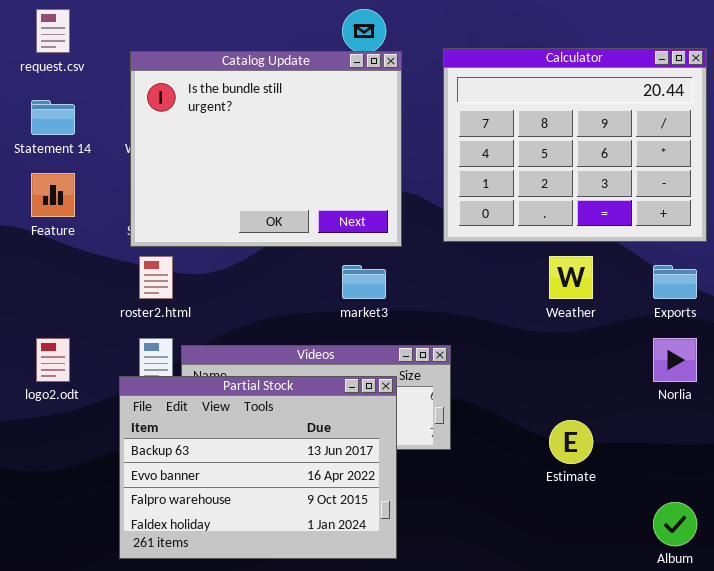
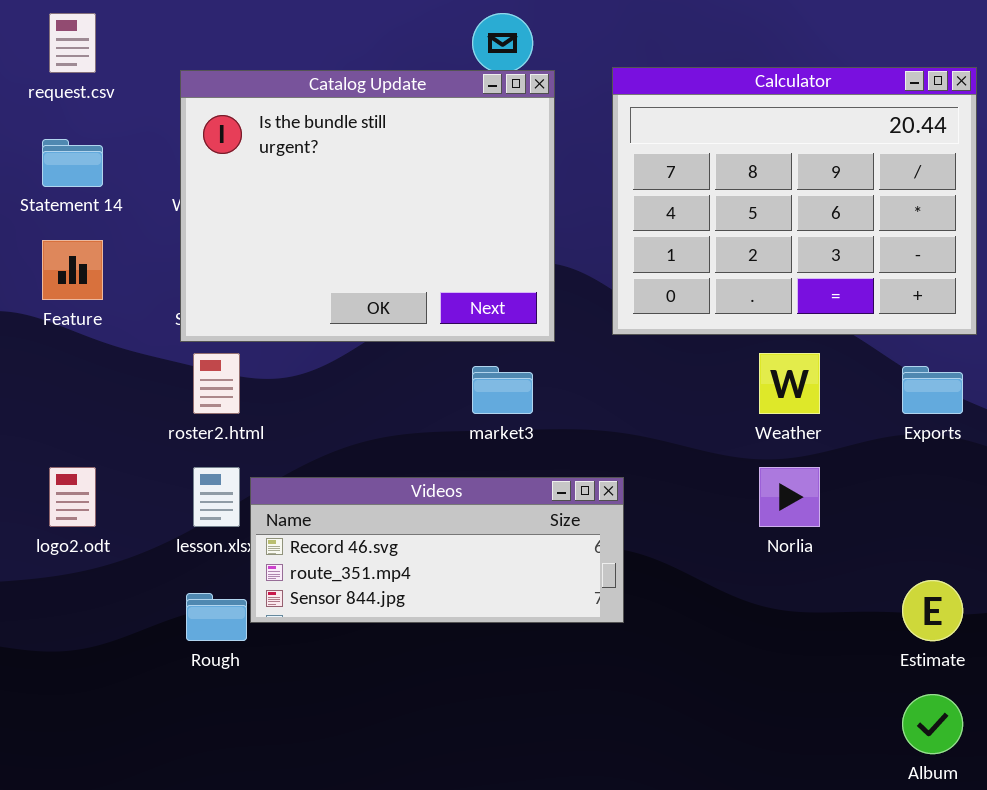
Norlia: [653,338,697,382] -> [759,467,820,527], moved
Partial Stock: [119,376,397,559] -> none, closed
Estimate: [549,420,593,464] -> [902,580,963,641], moved

